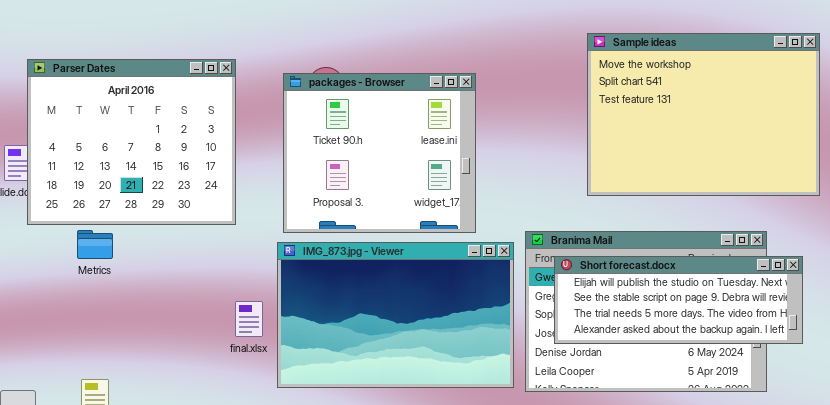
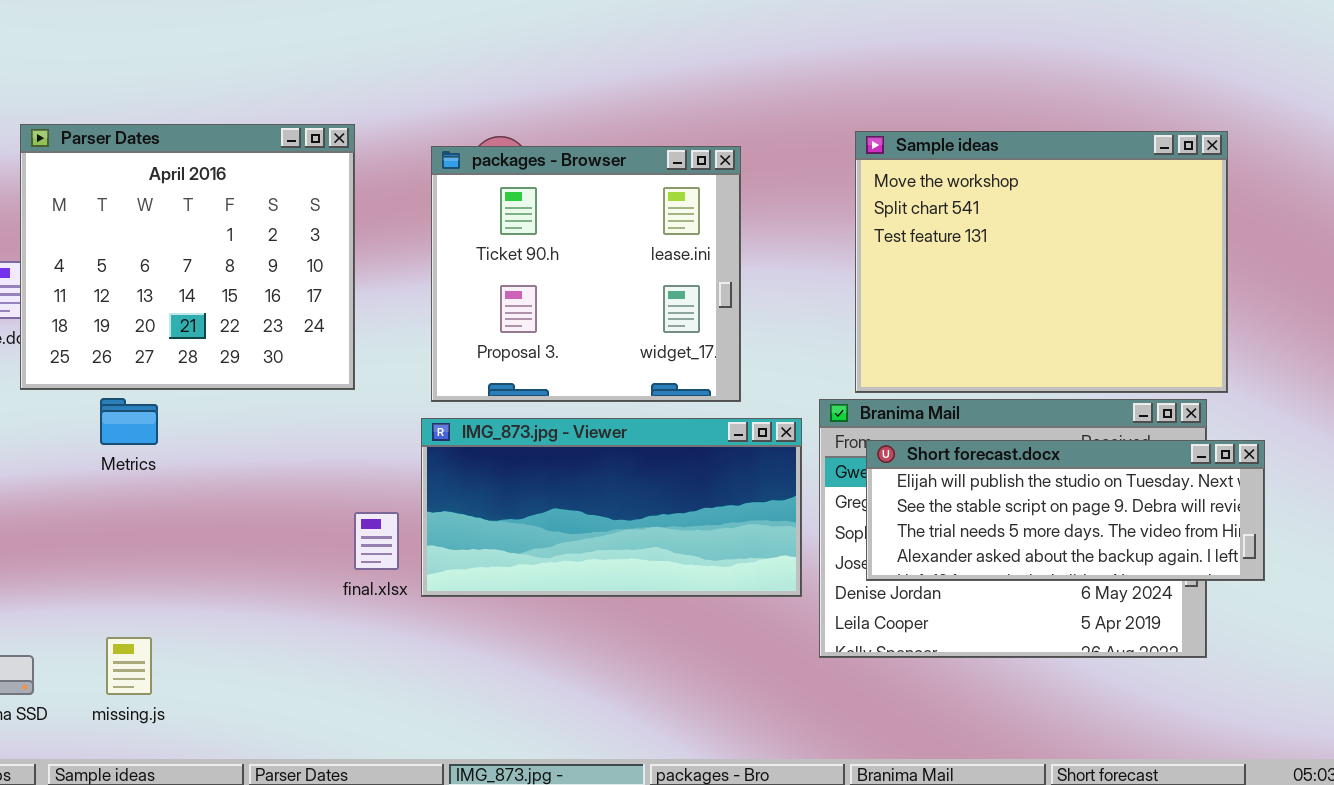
Sample ideas: [587,33,820,196] -> [855,131,1228,393], moved
IMG_873.jpg - Viewer: [277,242,514,388] -> [421,418,802,597], resized

